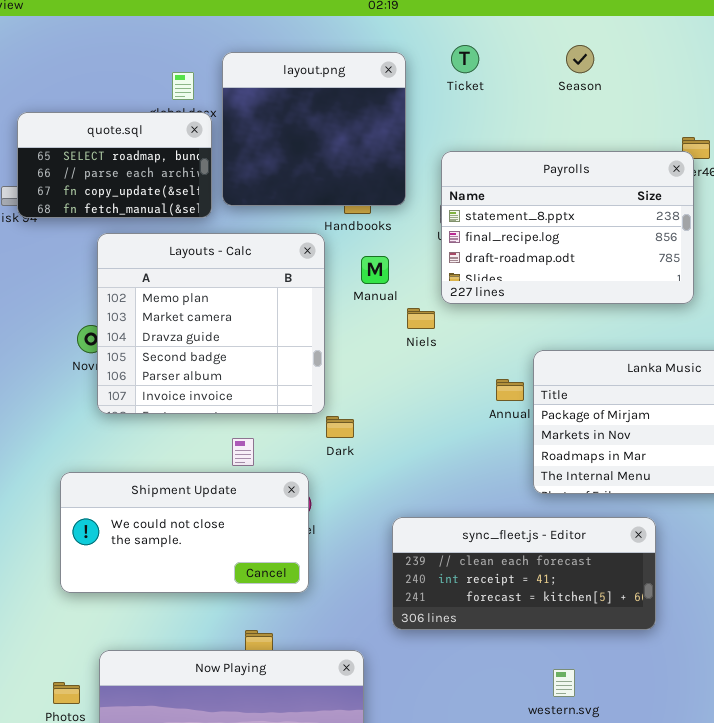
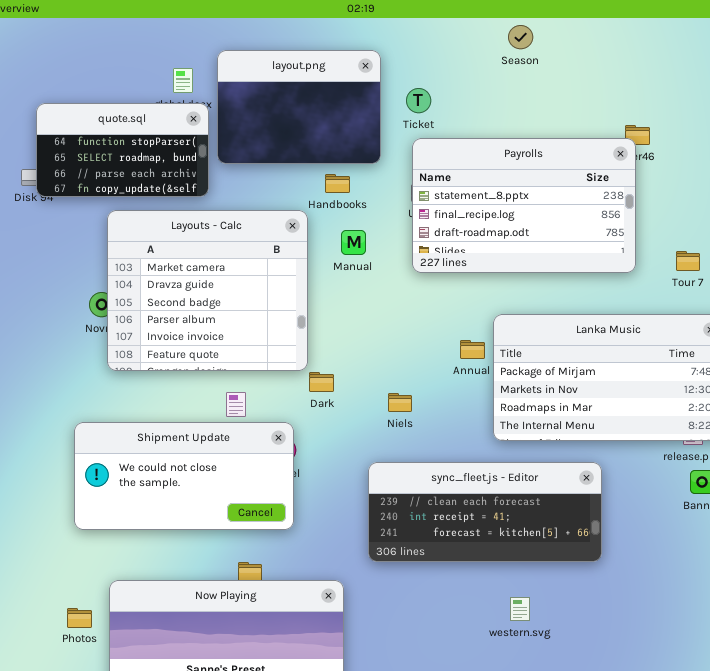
Ticket: [451,45,479,73] -> [406,88,431,113], moved
Season: [566,45,594,73] -> [508,25,533,49], moved
layout.png: [222,52,406,206] -> [217,50,381,164], resized
quote.sql: [17,112,212,218] -> [36,103,209,197], scrolled up 1 row
Layouts - Calc: [97,233,325,414] -> [107,210,308,371], scrolled down 1 row
Niels: [407,308,435,329] -> [388,393,412,412], moved

